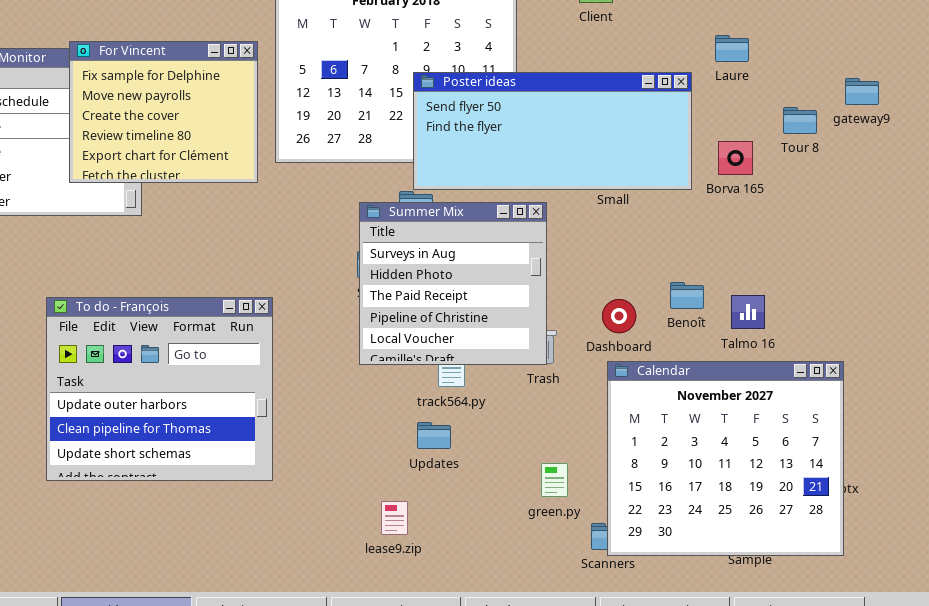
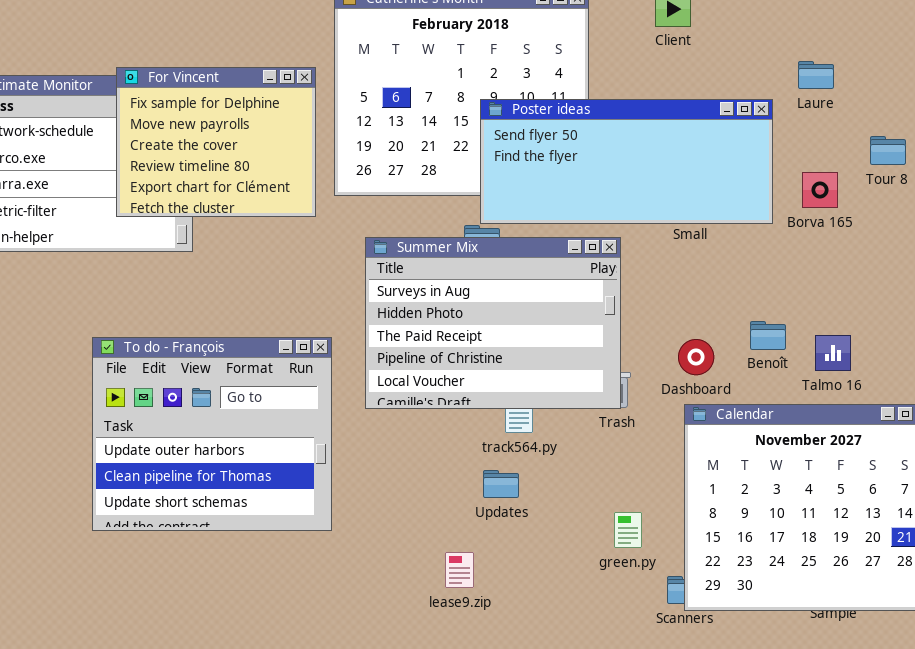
Summer Mix: [359,202,547,365] -> [365,237,621,409], resized

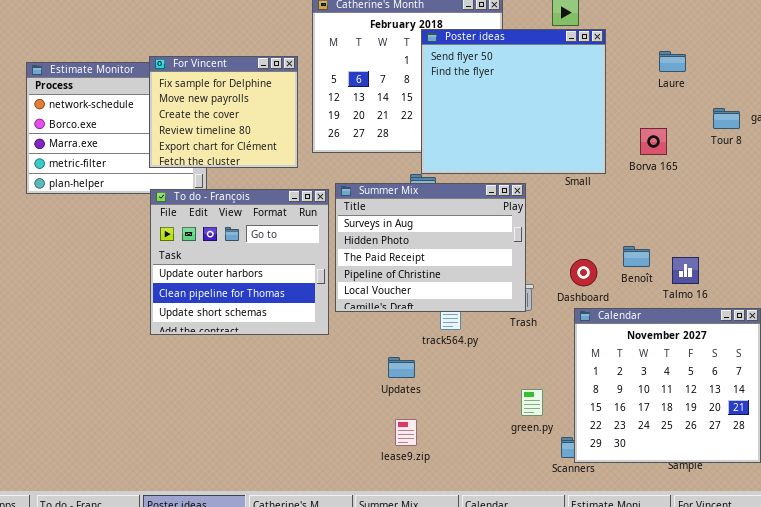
Poster ideas: [480,99,773,224] -> [421,29,606,174], resized
Borva 165: [802,172,838,208] -> [640,128,667,155], moved
To do - François: [92,337,332,531] -> [150,189,329,335], moved
Updates: [483,470,519,498] -> [388,357,415,378], moved

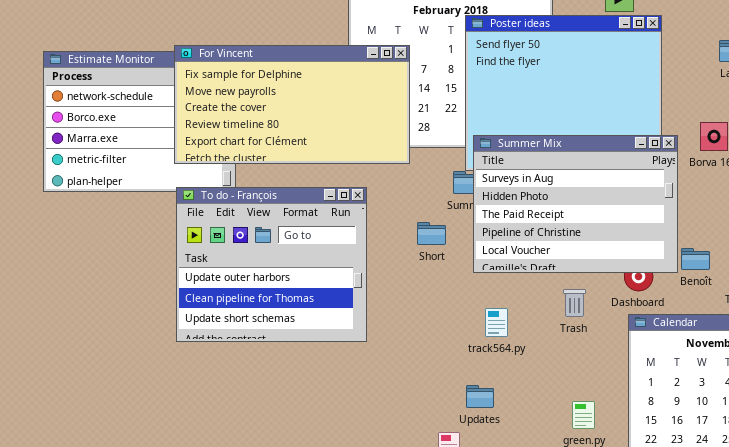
For Vincent: [149,56,298,168] -> [174,45,410,164], resized
Summer Mix: [335,183,526,312] -> [473,135,678,273], moved
Updates: [388,357,415,378] -> [466,385,494,408], moved

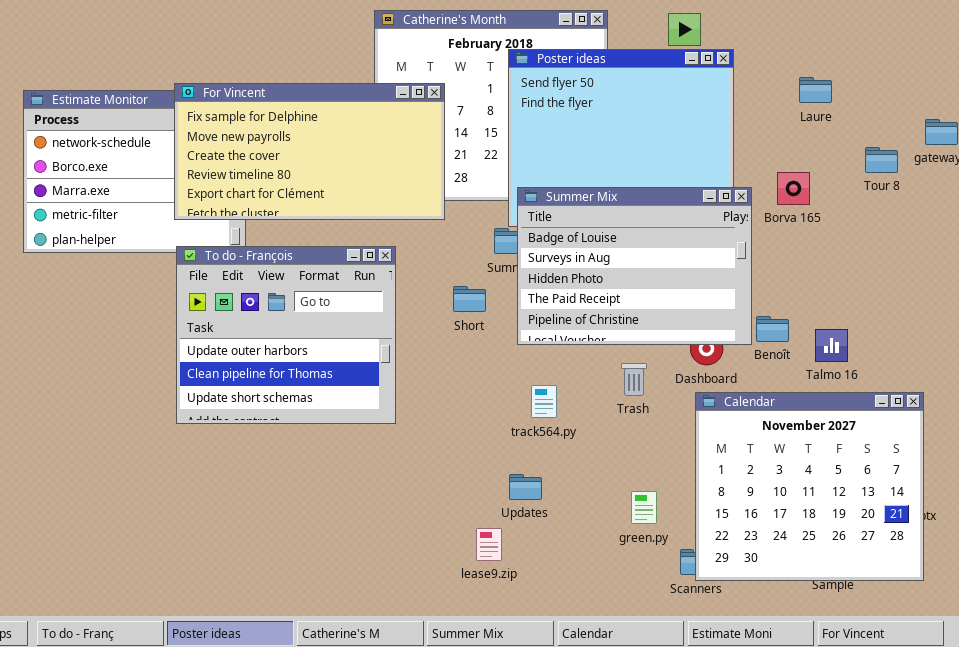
Summer Mix: [473,135,678,273] -> [517,187,752,345], scrolled up 1 row

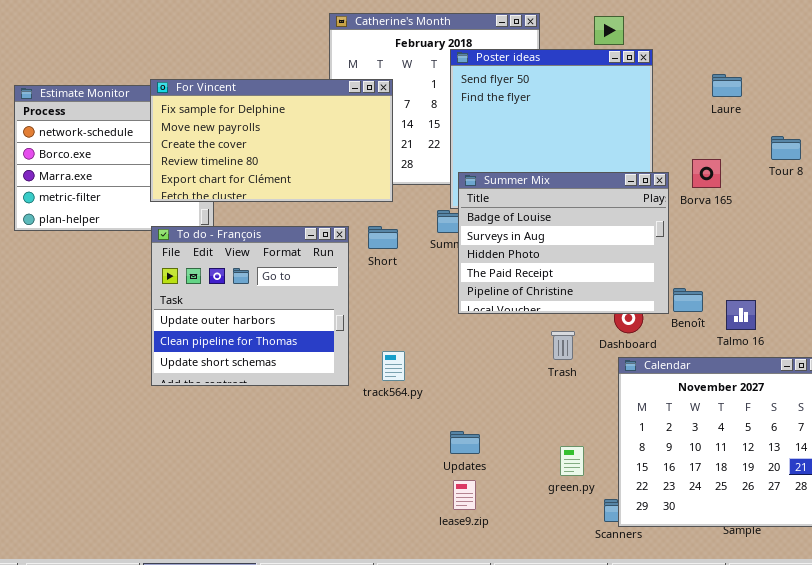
Short: [453,286,486,312] -> [368,226,398,249], moved
track564.py: [531,385,557,418] -> [382,351,405,381], moved
lease9.zip: [476,528,502,561] -> [453,480,476,510], moved

